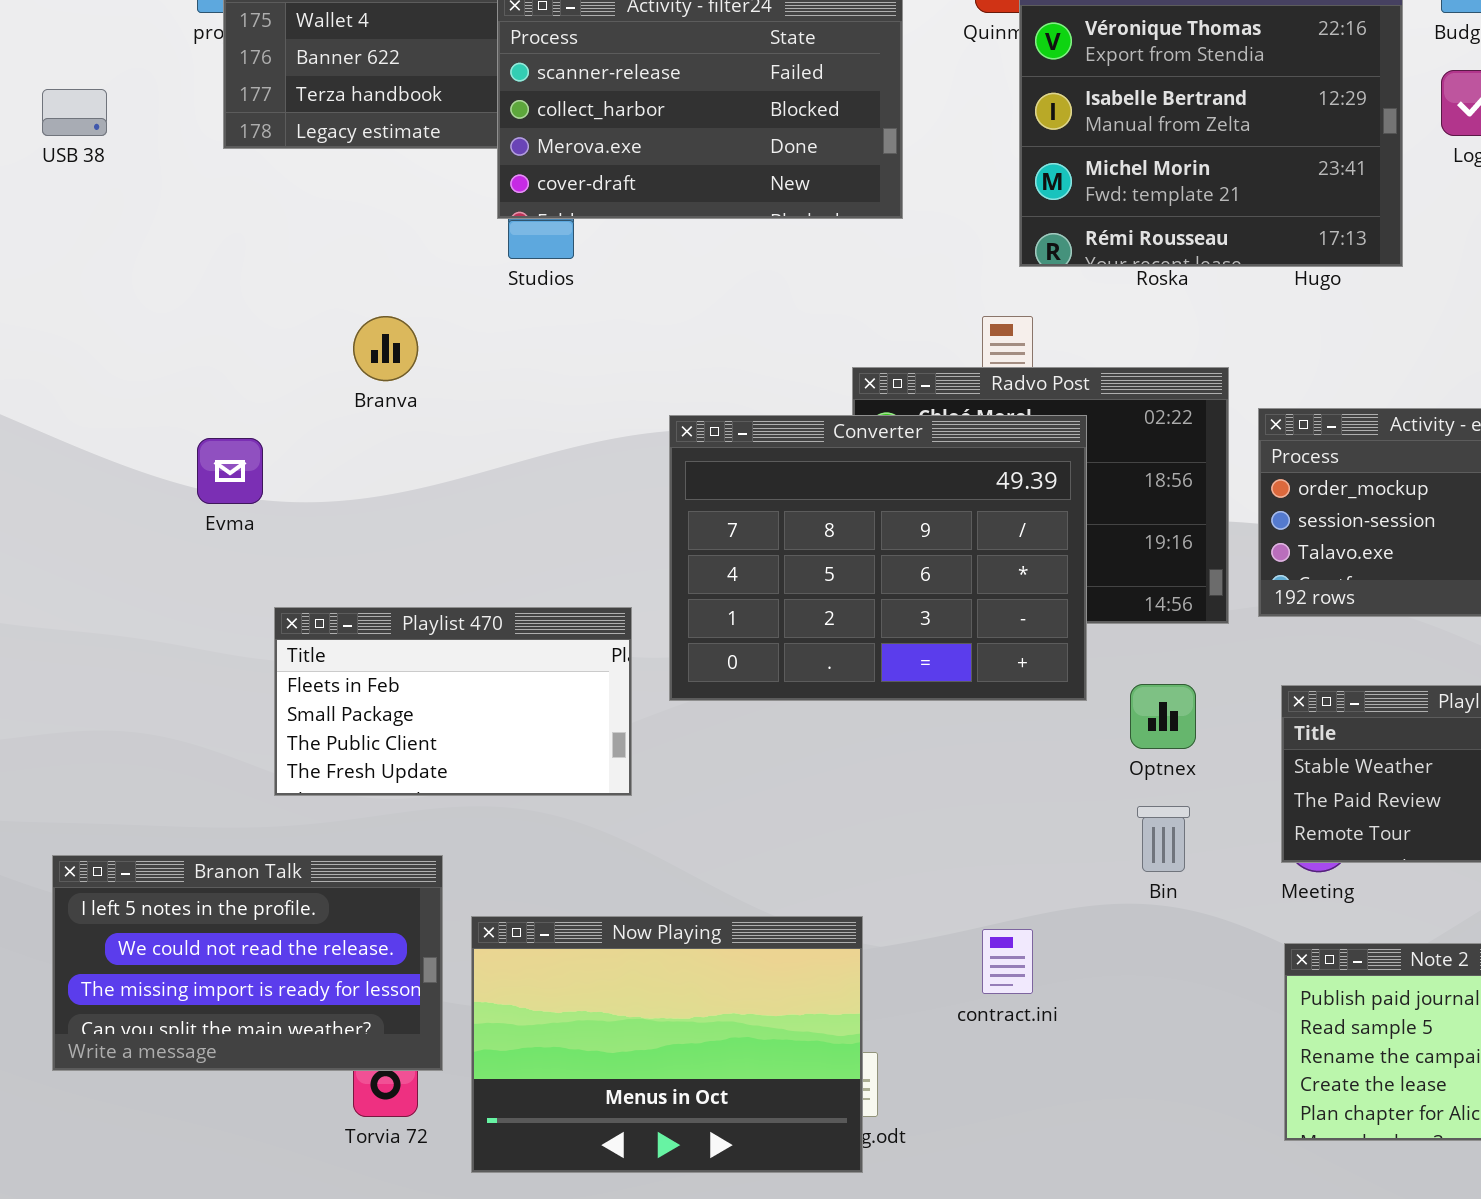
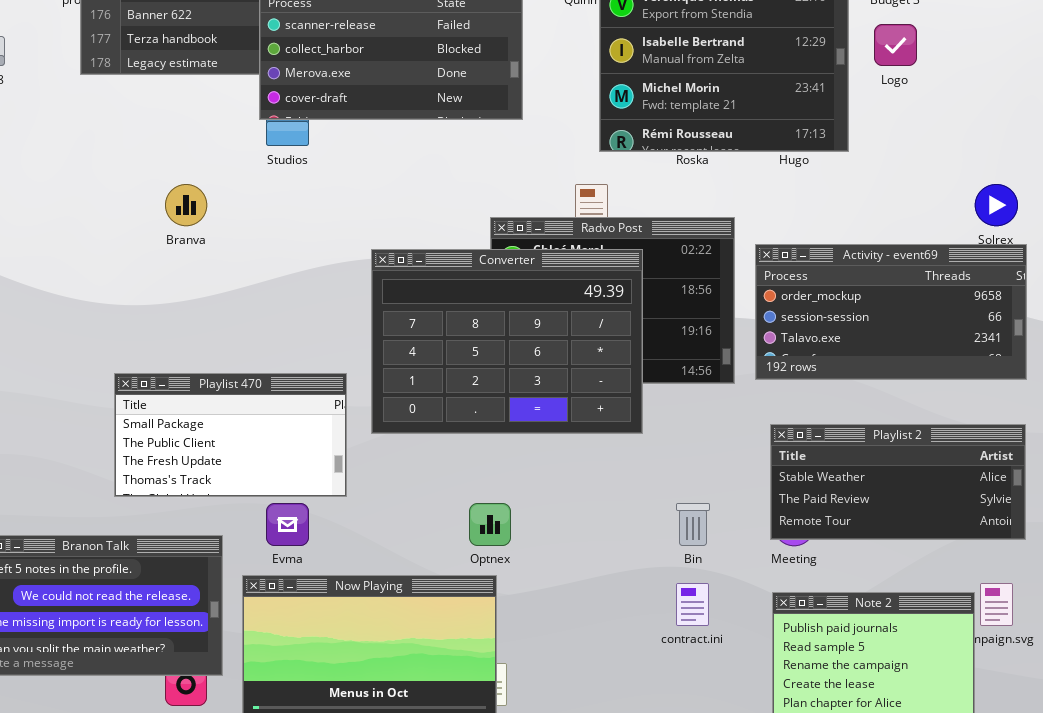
Evma: [197,438,263,504] -> [266,503,309,546], moved
Playlist 470: [274,607,632,796] -> [114,373,347,497], scrolled down 1 row
Optnex: [1130,684,1196,749] -> [469,503,511,546], moved
contract.ini: [982,929,1033,994] -> [676,583,709,626], moved

